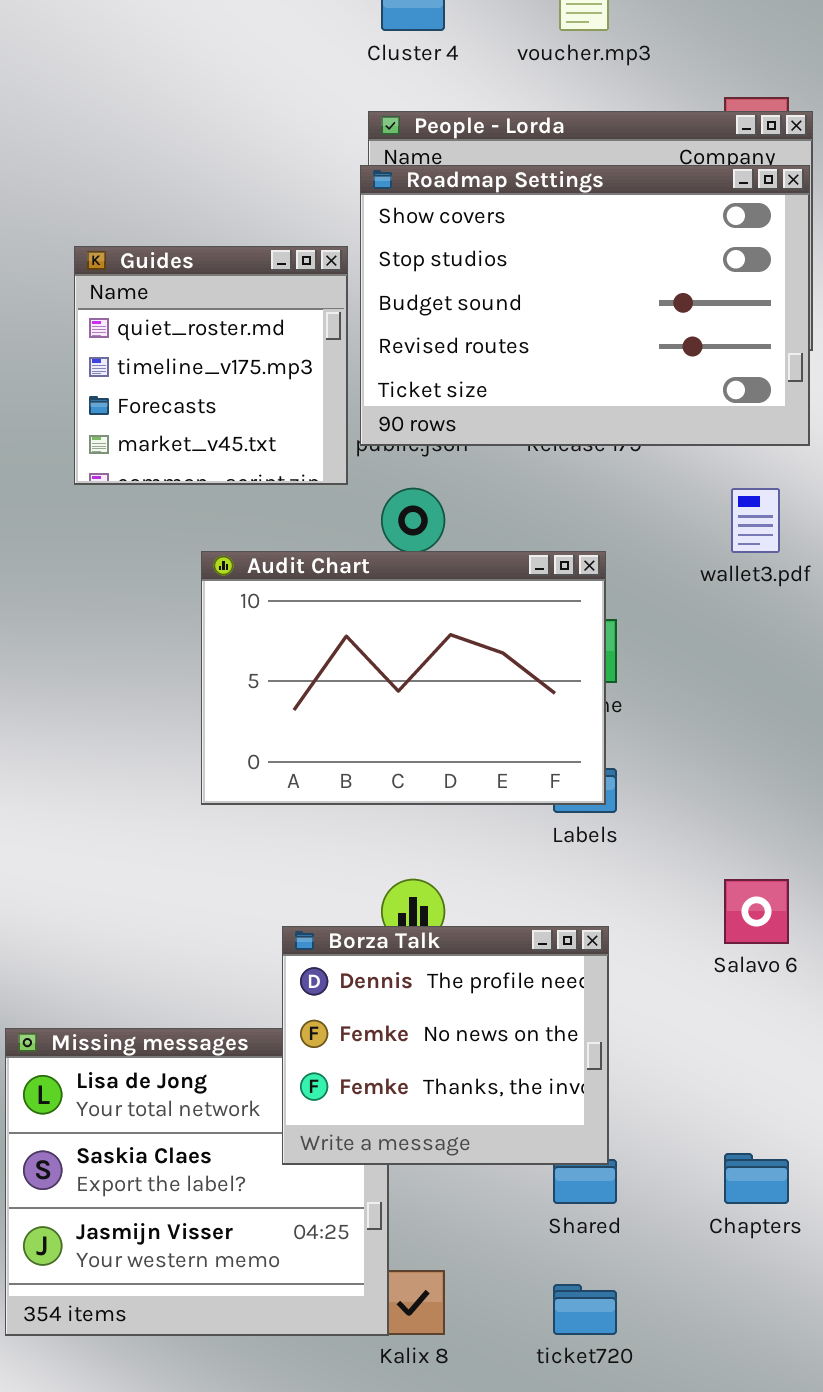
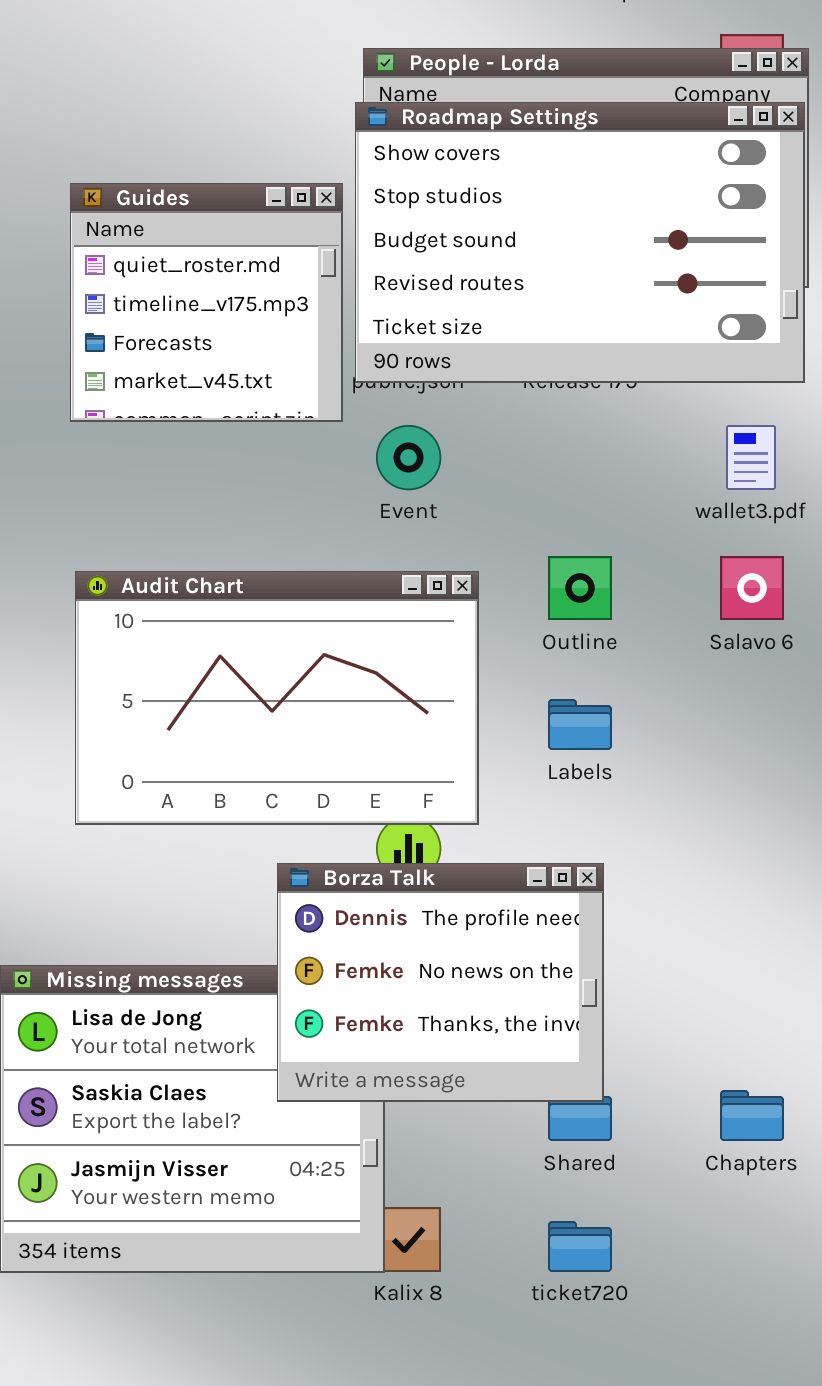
Audit Chart: [201,551,606,805] -> [75,571,479,825], moved
Salavo 6: [724,879,789,944] -> [720,556,784,620], moved

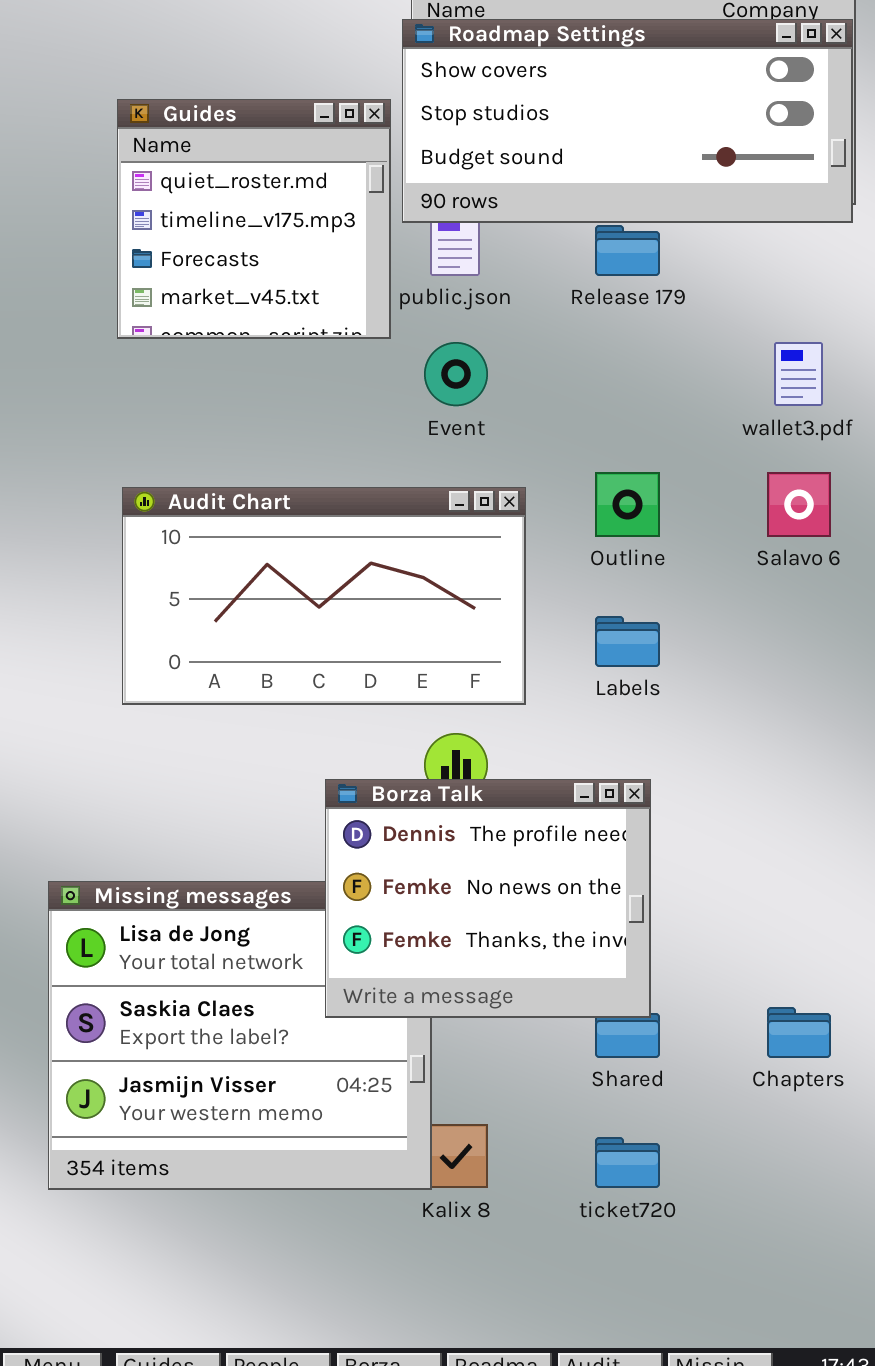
Roadmap Settings: [355,102,805,383] -> [402,19,853,223], resized
Audit Chart: [75,571,479,825] -> [122,487,526,705], resized

